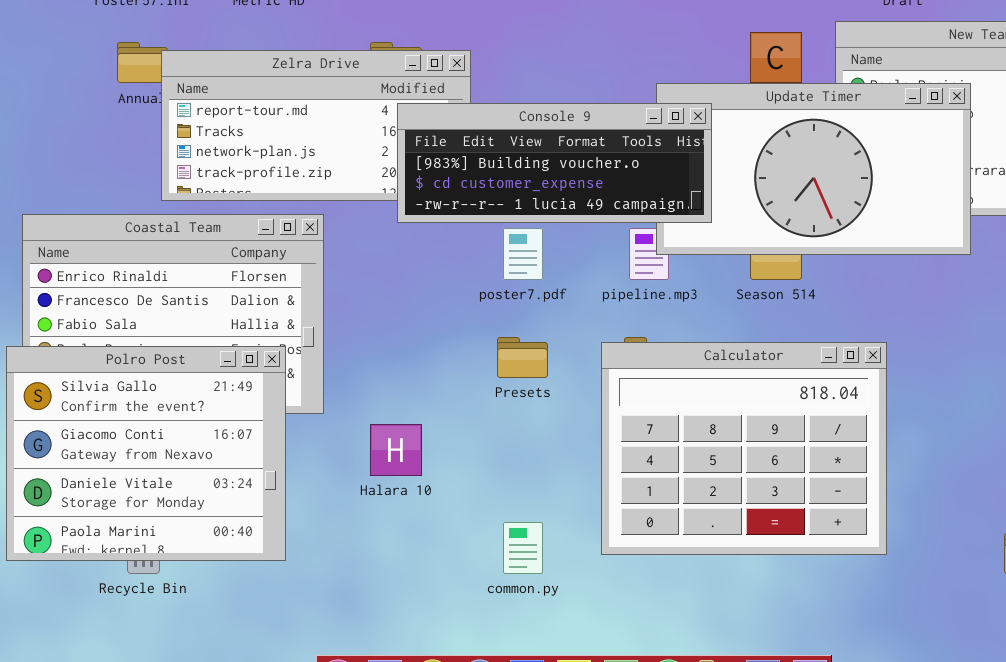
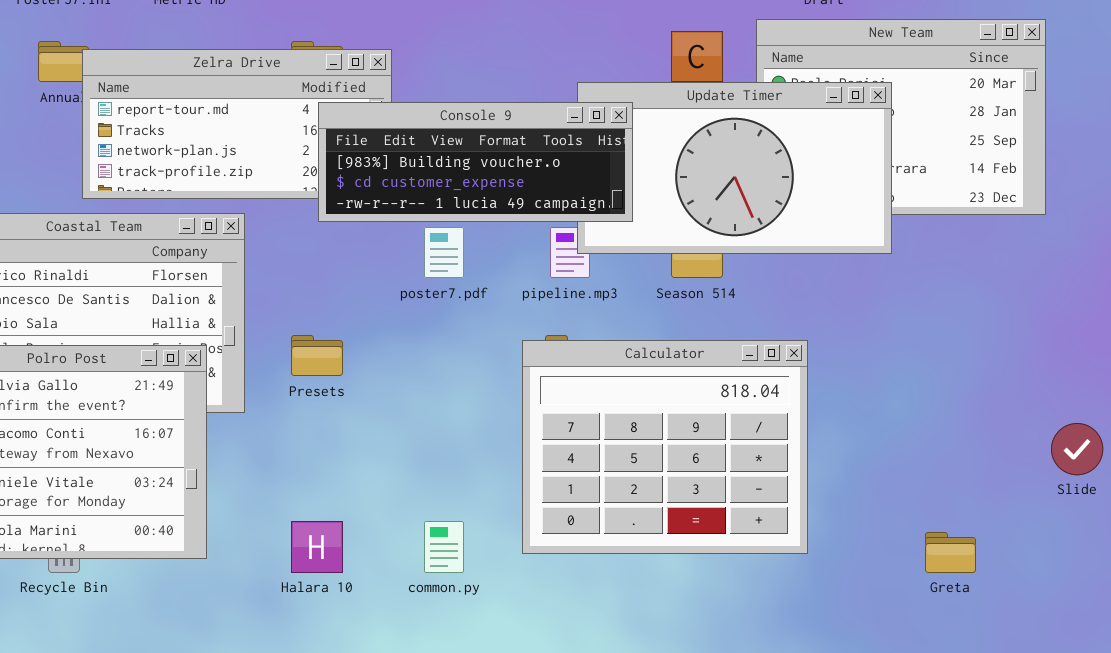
Presets: [497,337,548,378] -> [291,335,343,376], moved
Halara 10: [370,424,422,476] -> [291,521,343,573], moved

